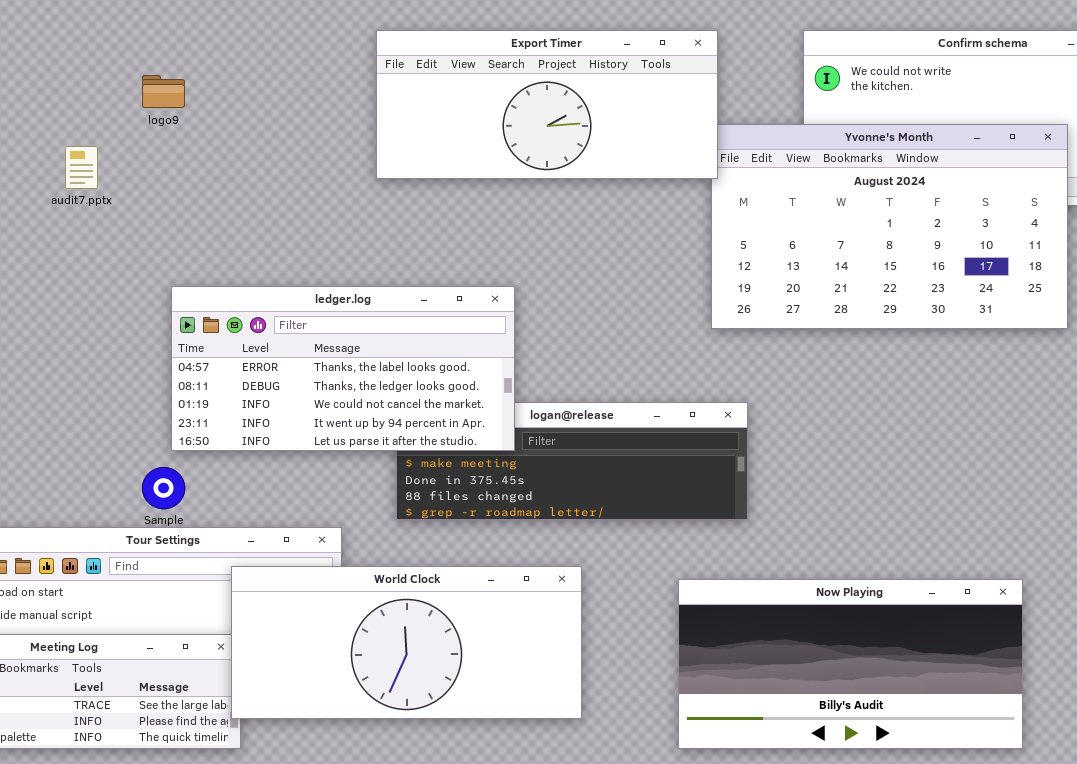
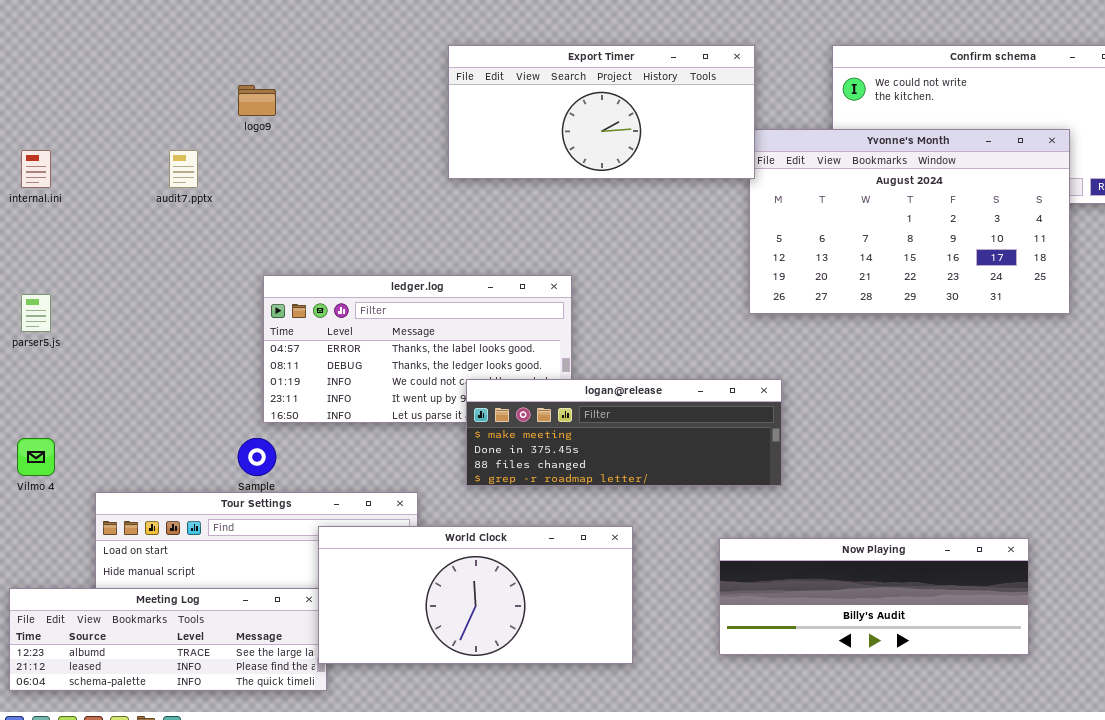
logan@release: [396,402,748,520] -> [466,379,782,486], raised
Now Playing: [678,579,1023,749] -> [719,538,1029,655], resized

